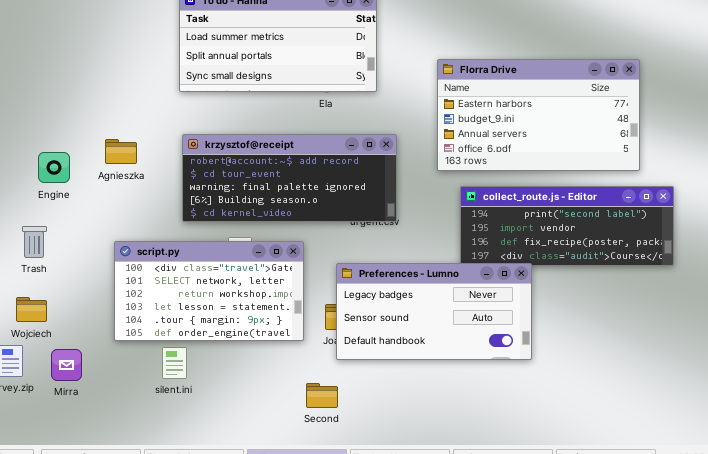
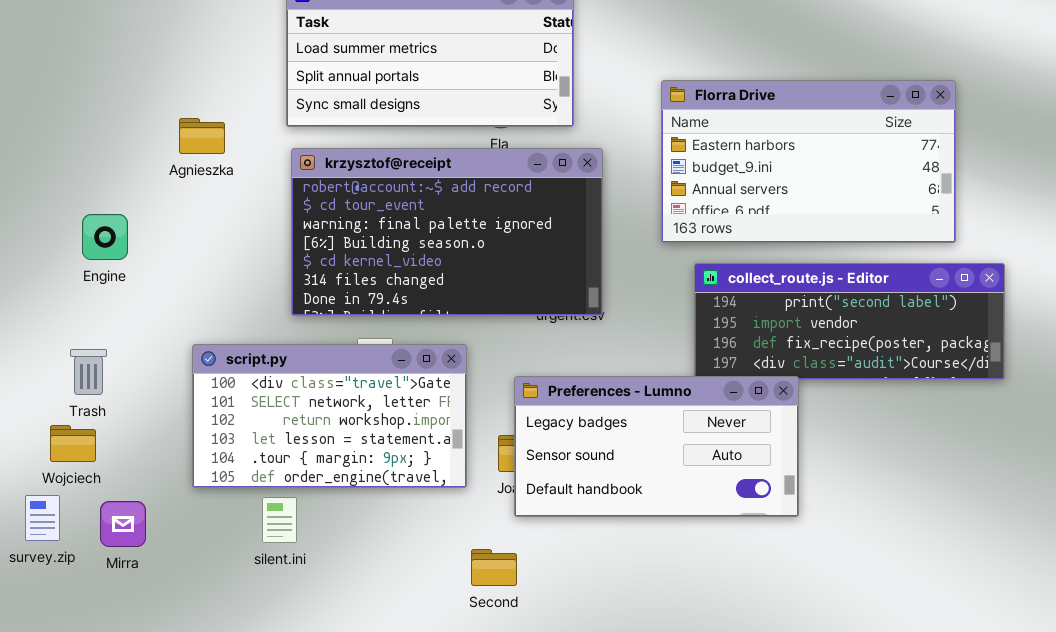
krzysztof@receipt: [182,134,397,222] -> [291,148,603,316], resized
Agnieszka: [105,139,137,164] -> [179,118,225,154], moved
Trash: [22,226,47,258] -> [70,349,107,395], moved

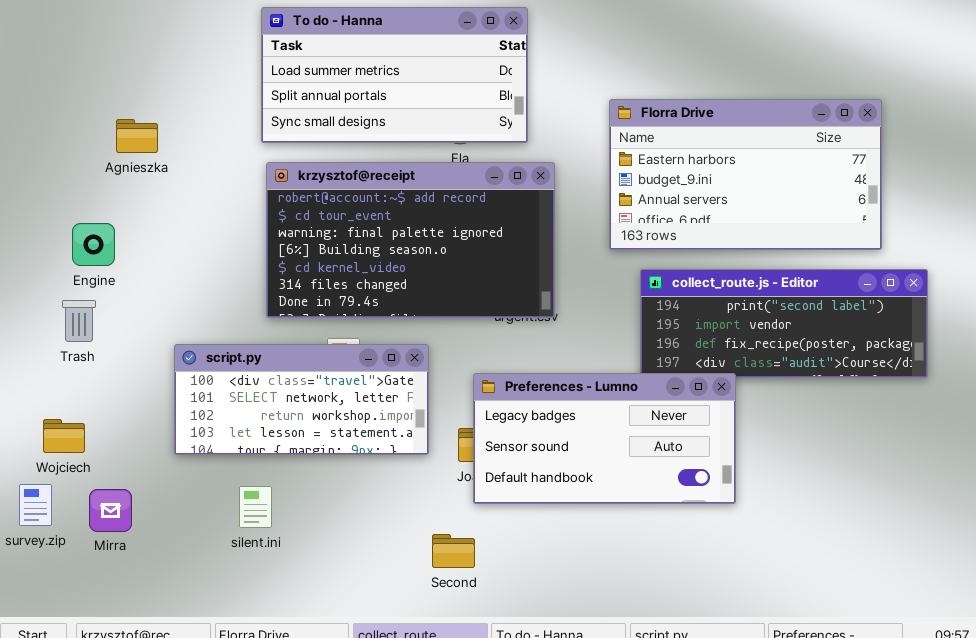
Agnieszka: [179,118,225,154] -> [116,119,158,153], moved
script.py: [192,344,467,488] -> [174,344,429,455], resized
Trash: [70,349,107,395] -> [62,300,96,342], moved

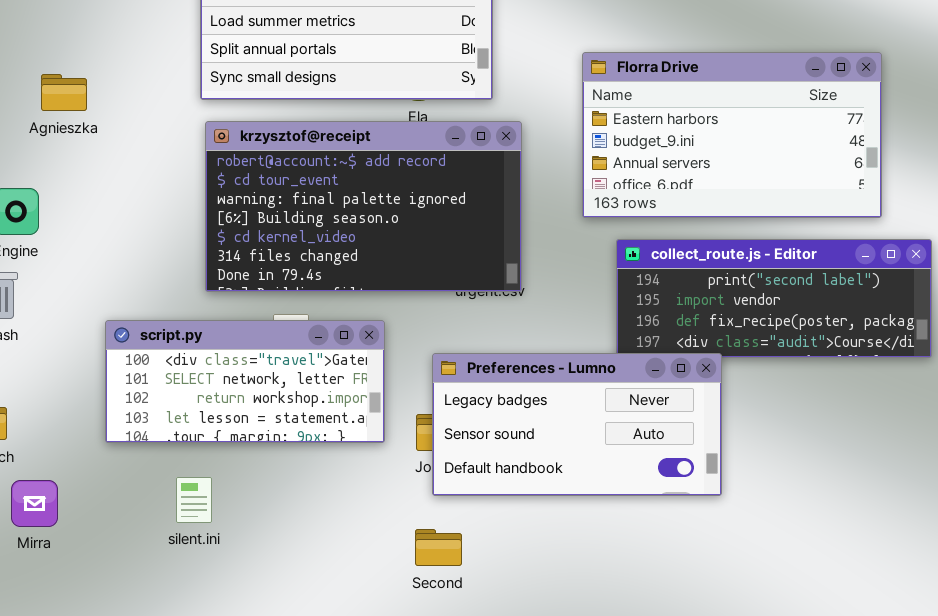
Second: [432,534,475,568] -> [415,529,462,566], moved

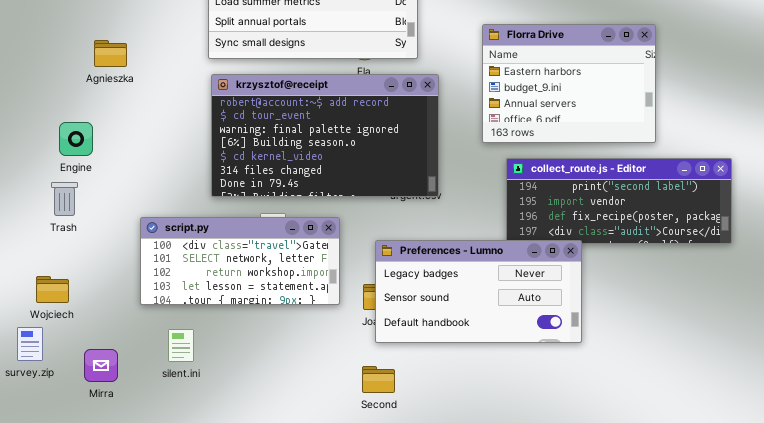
Florra Drive: [582,52,882,218] -> [482,24,656,143], resized
silent.ini: [176,477,212,523] -> [168,329,194,362], moved
Mirra: [11,480,58,527] -> [84,349,118,382], moved

